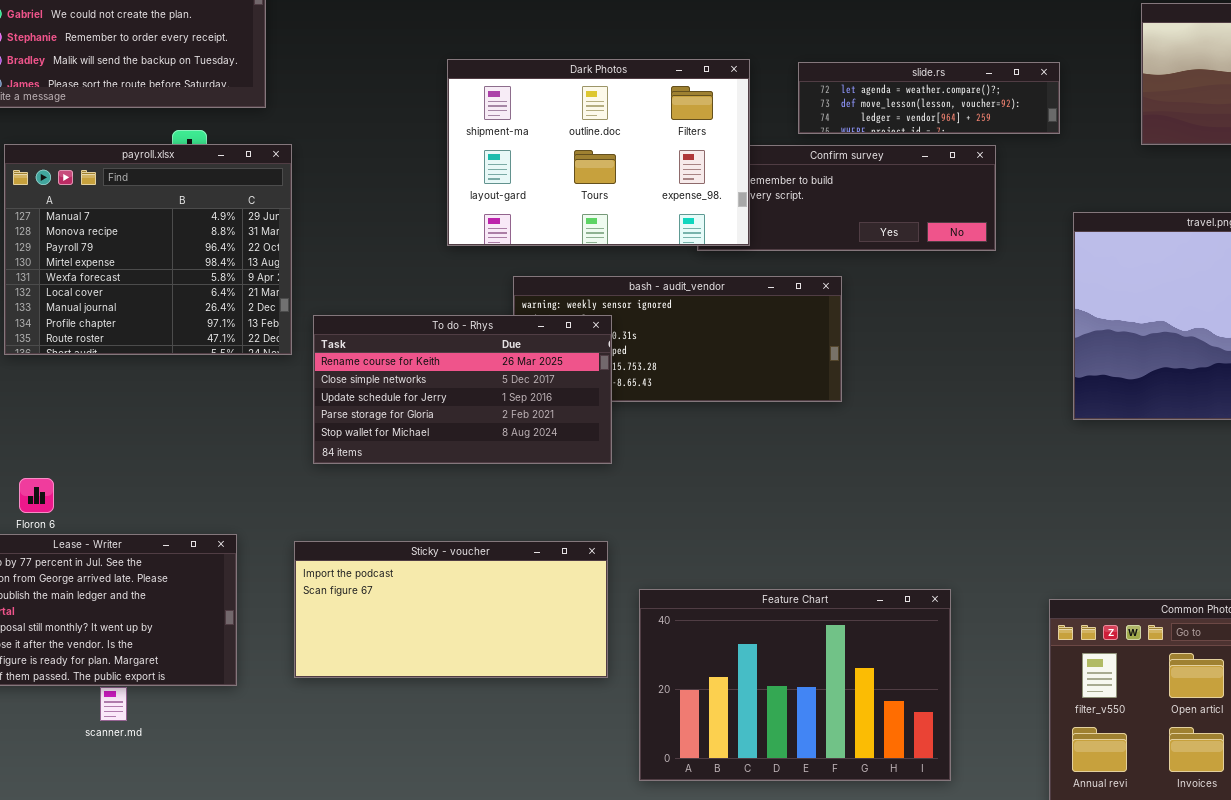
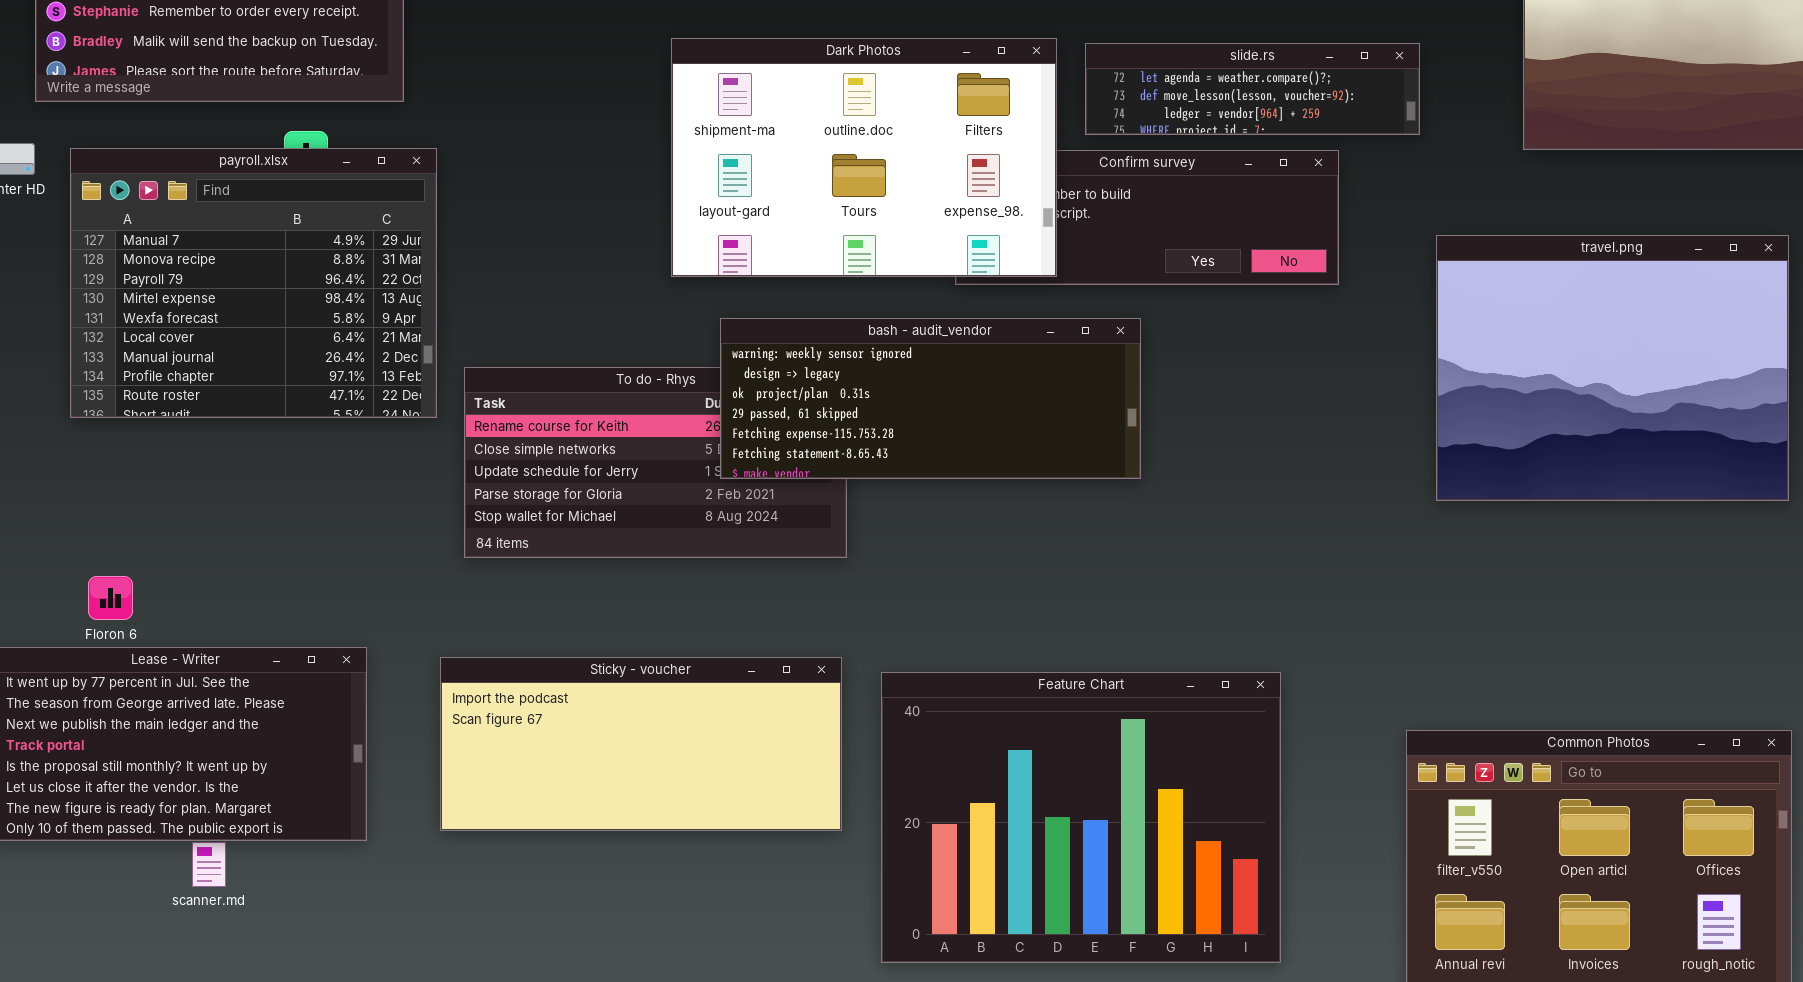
Dark Photos: [447,59,750,246] -> [671,38,1057,277], moved
bash - audit_vendor: [513,276,842,402] -> [720,318,1141,479], raised
Feature Chart: [639,589,951,781] -> [881,672,1281,963], resized

